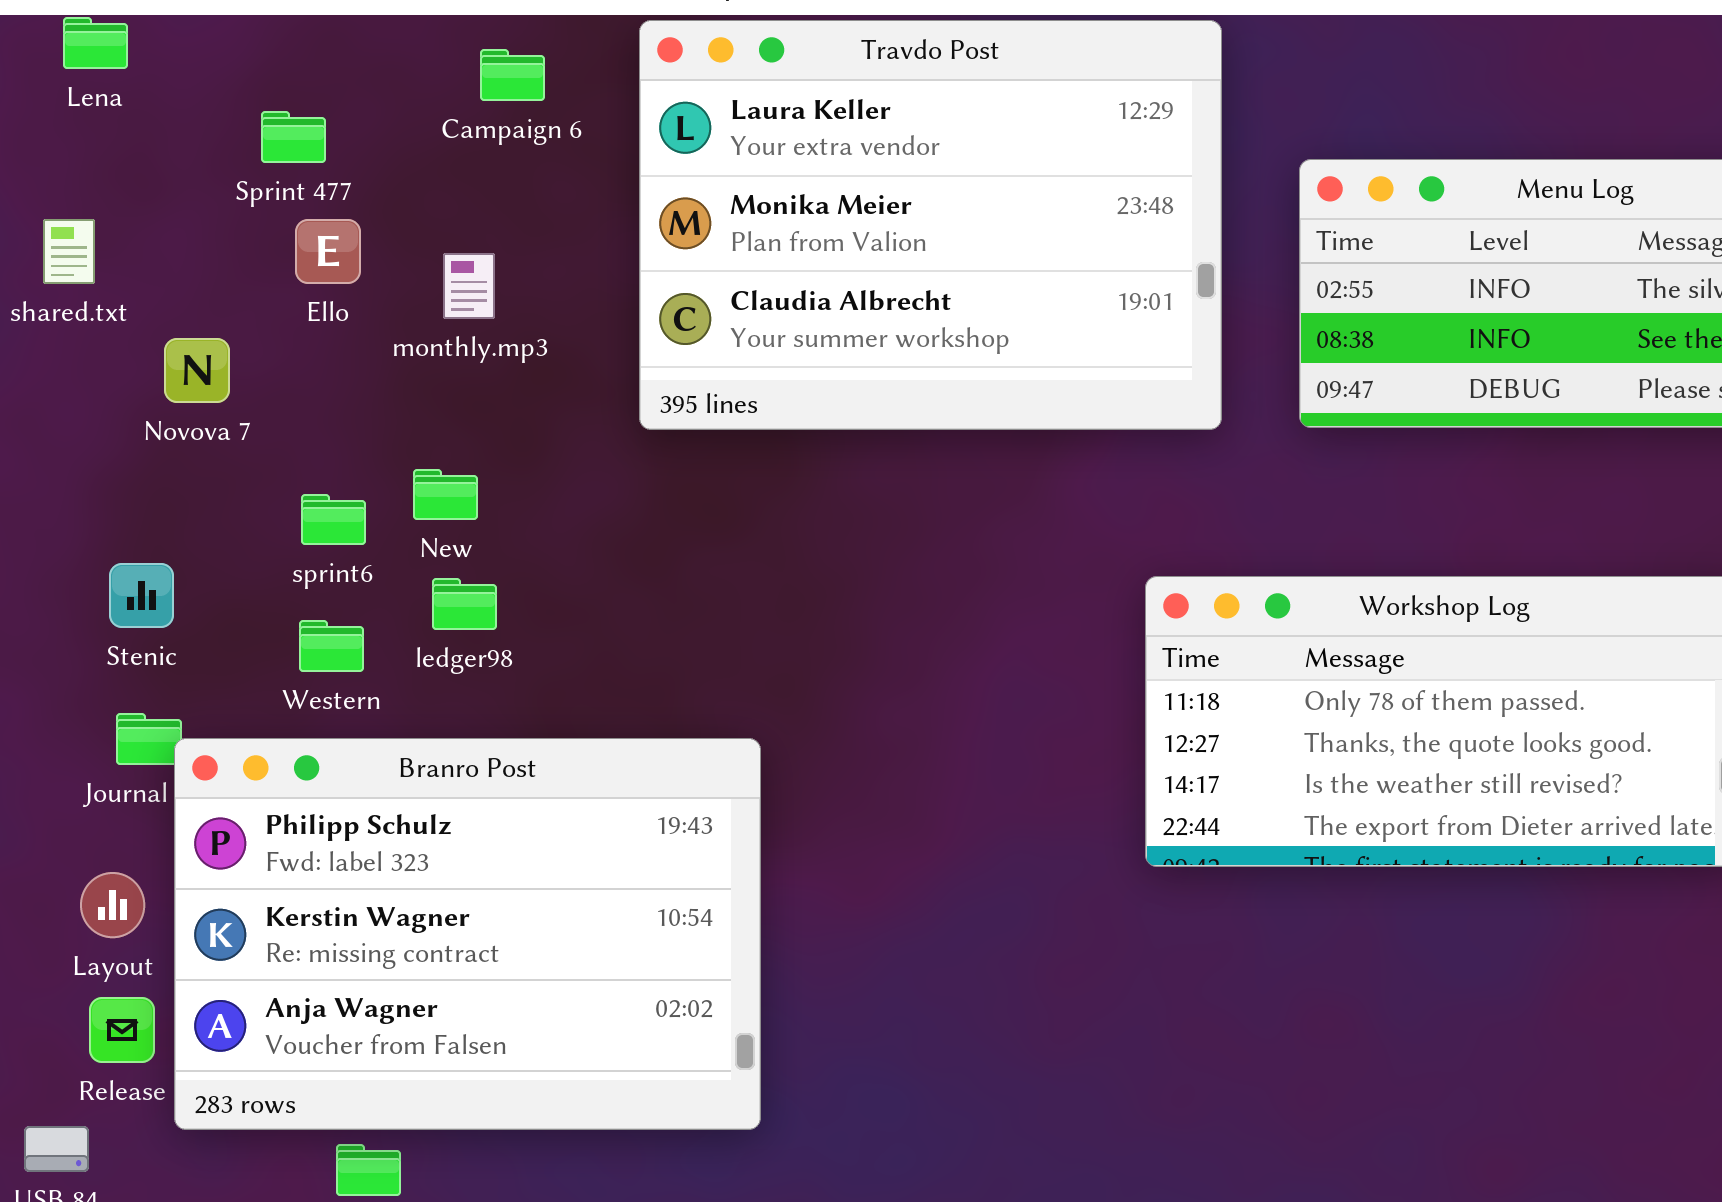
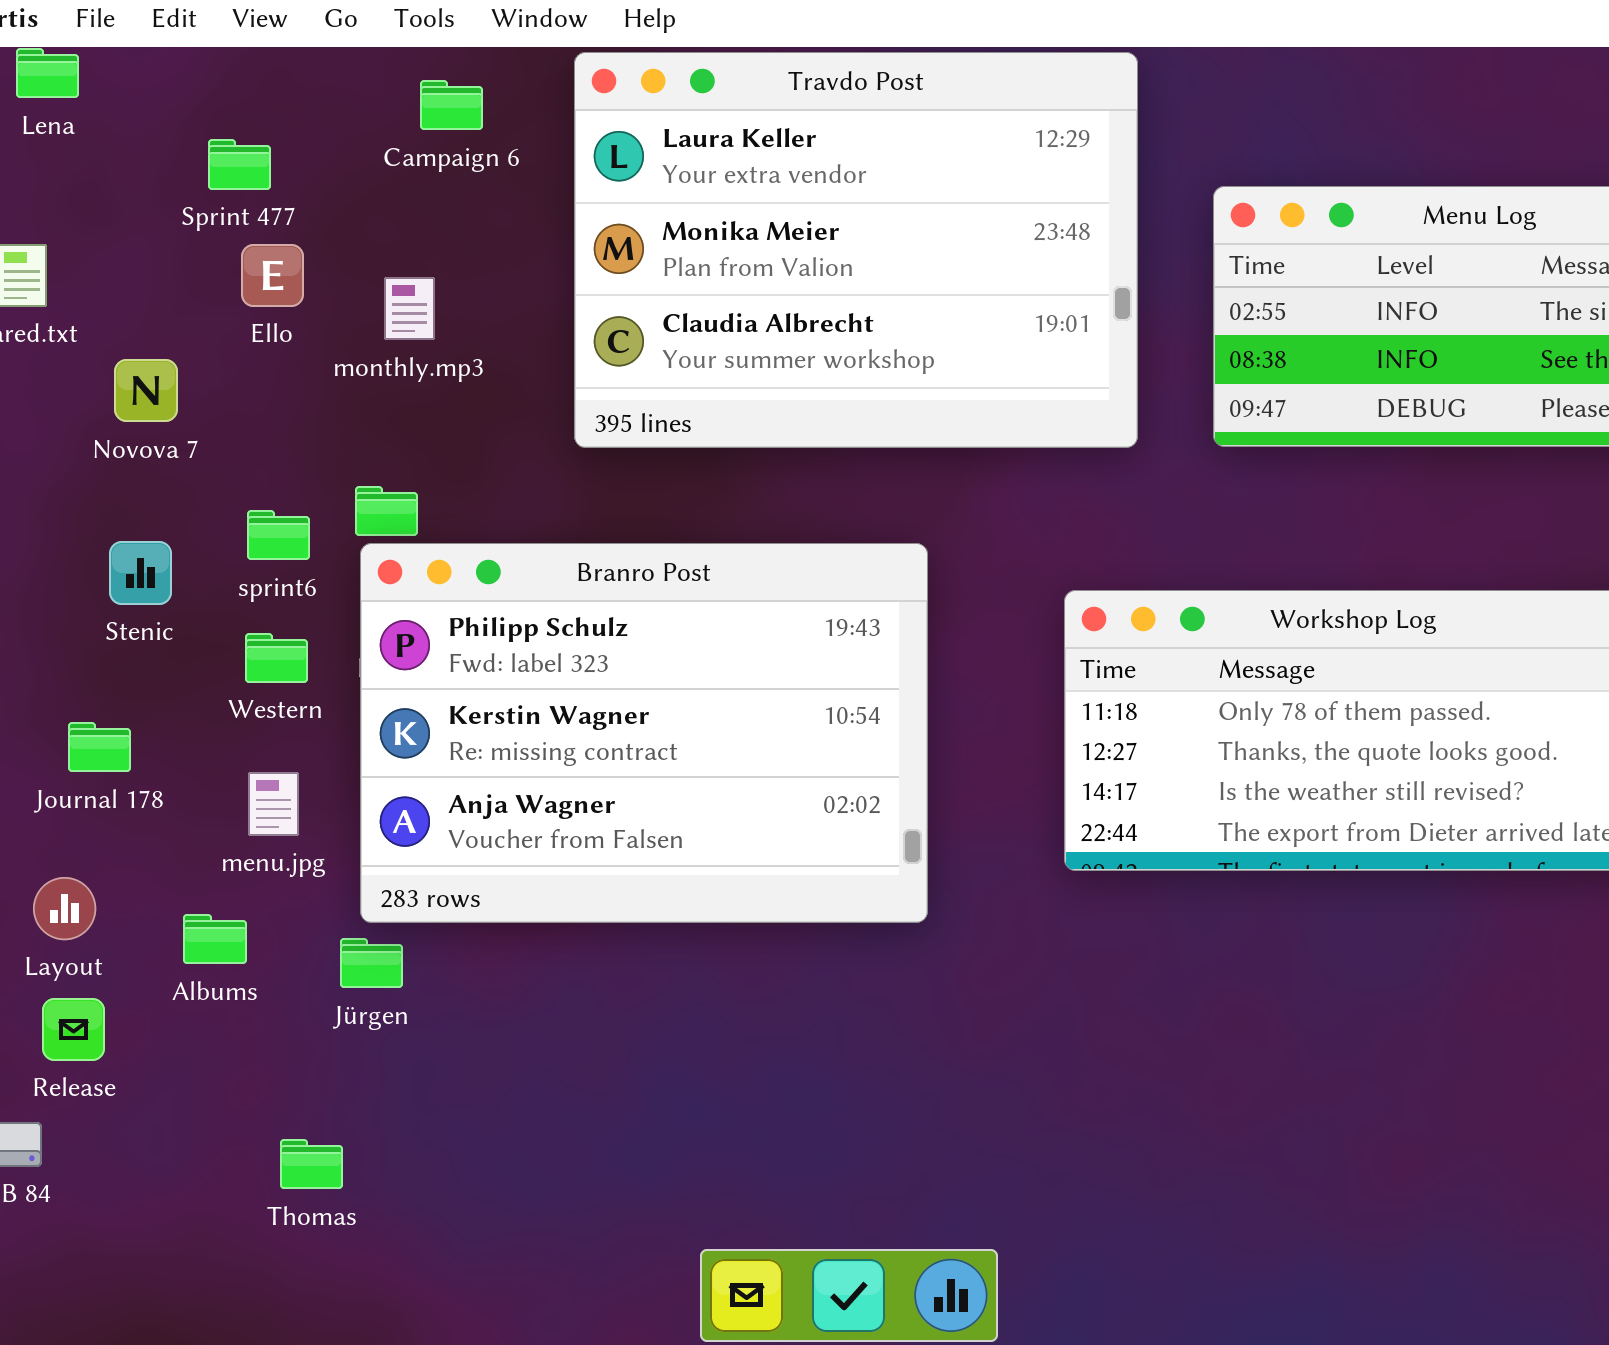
Stenic: [109,563,174,628] -> [109,541,172,605], moved
Branro Post: [174,738,761,1130] -> [360,543,928,923], moved

